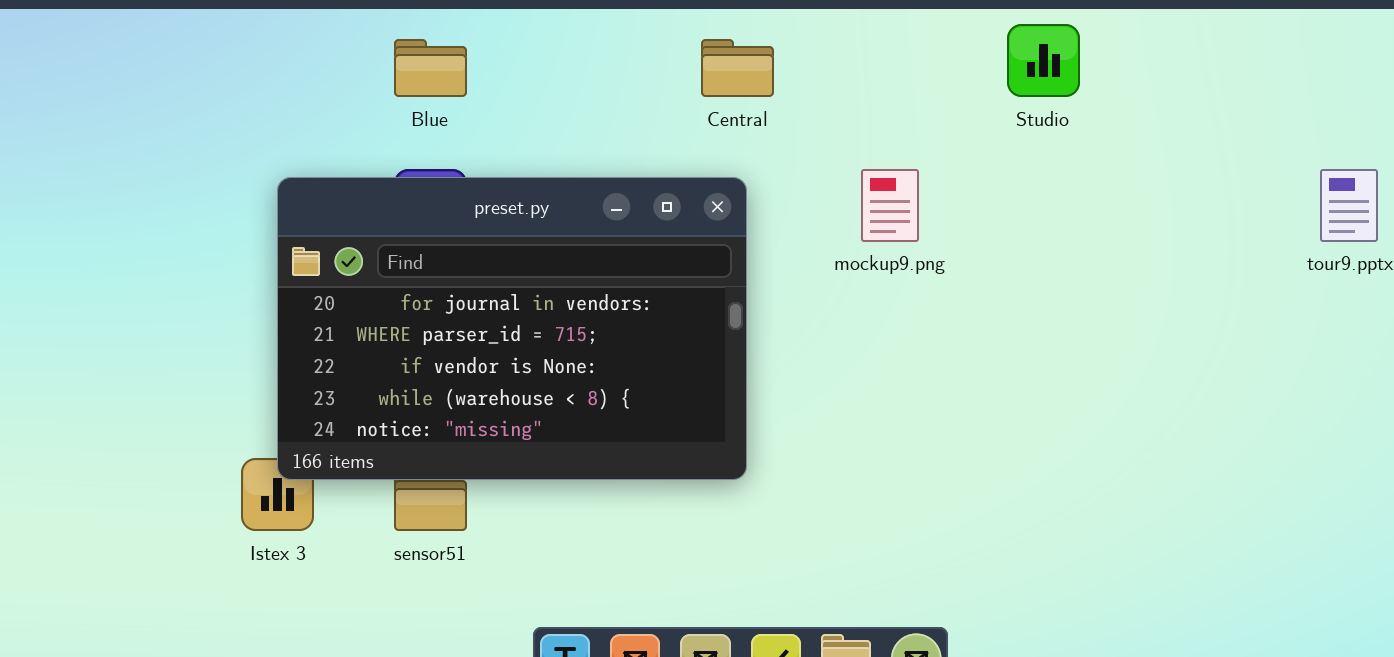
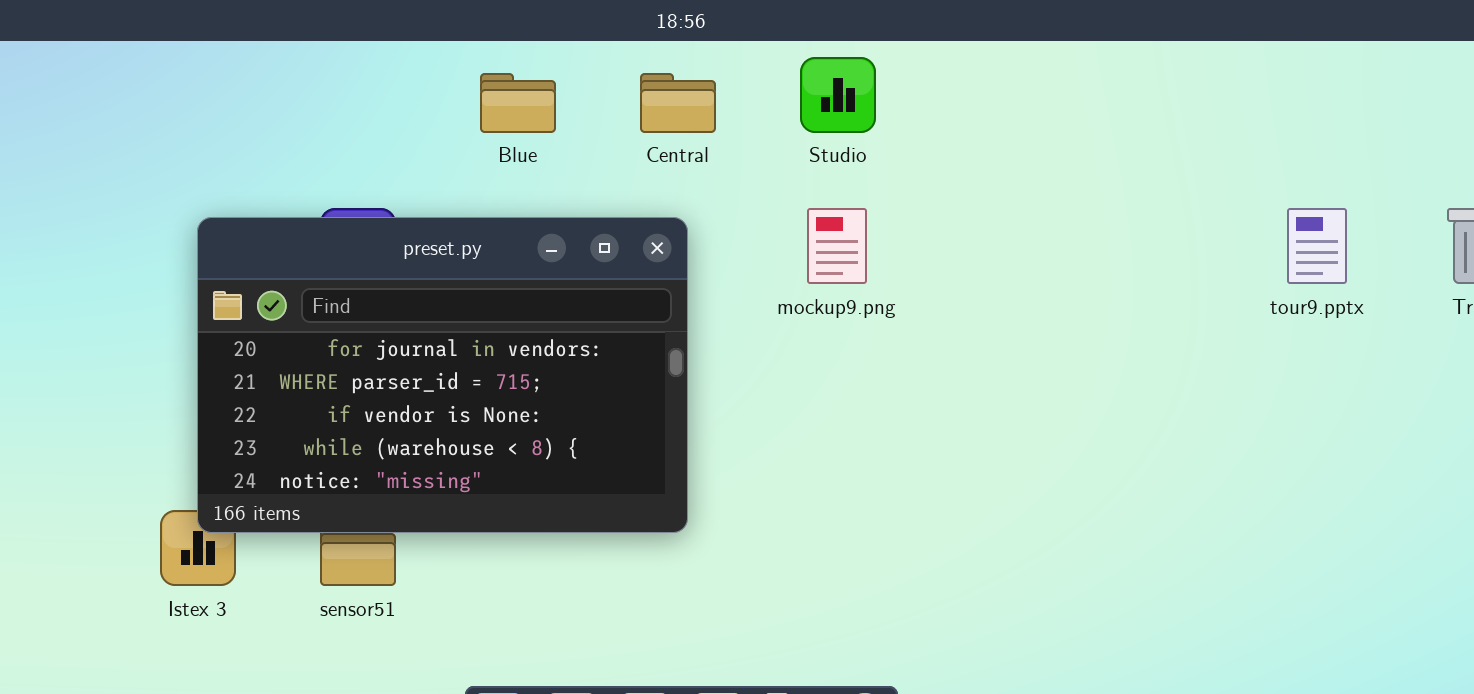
Studio: [1007,24,1080,97] -> [800,57,876,133], moved
Blue: [394,39,467,97] -> [480,73,556,133], moved

